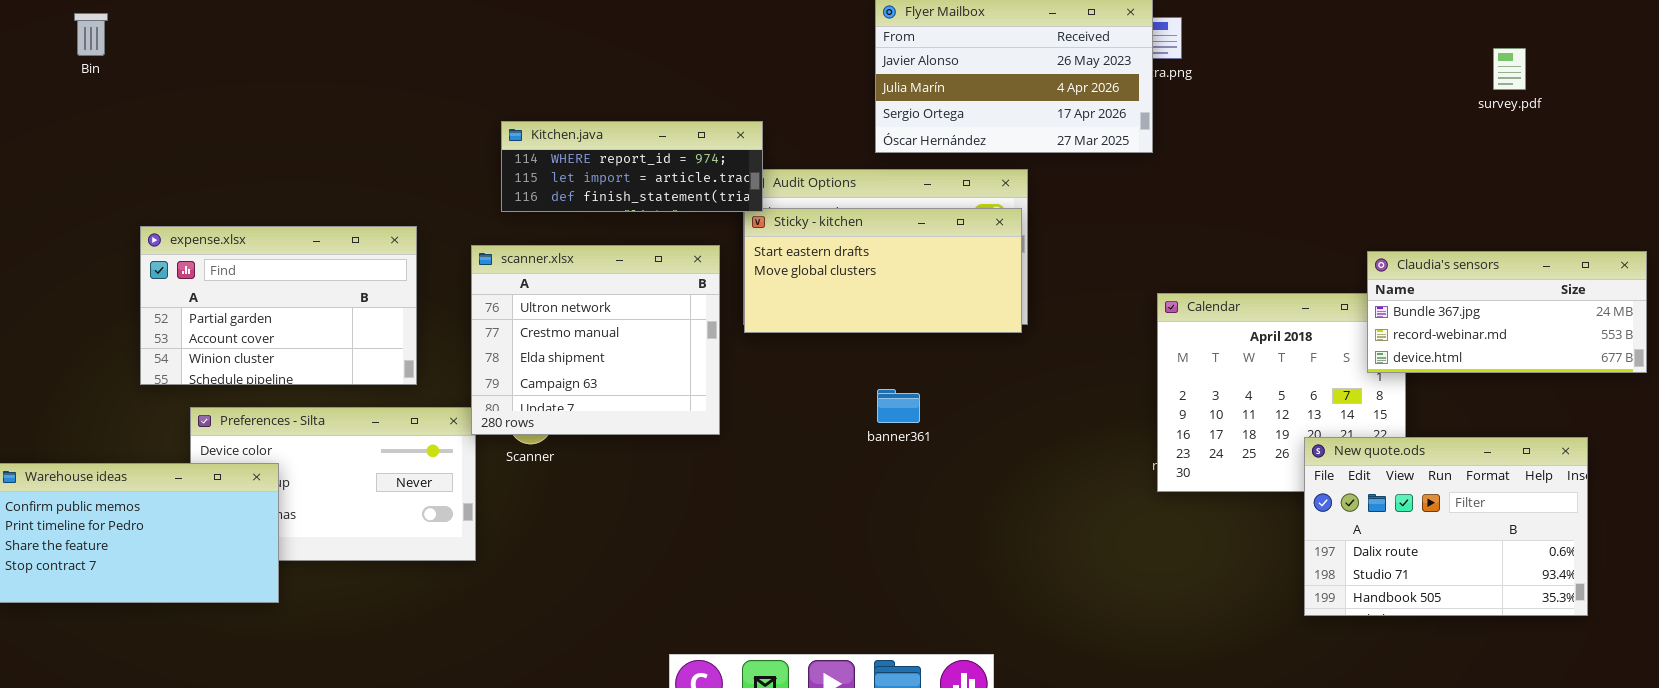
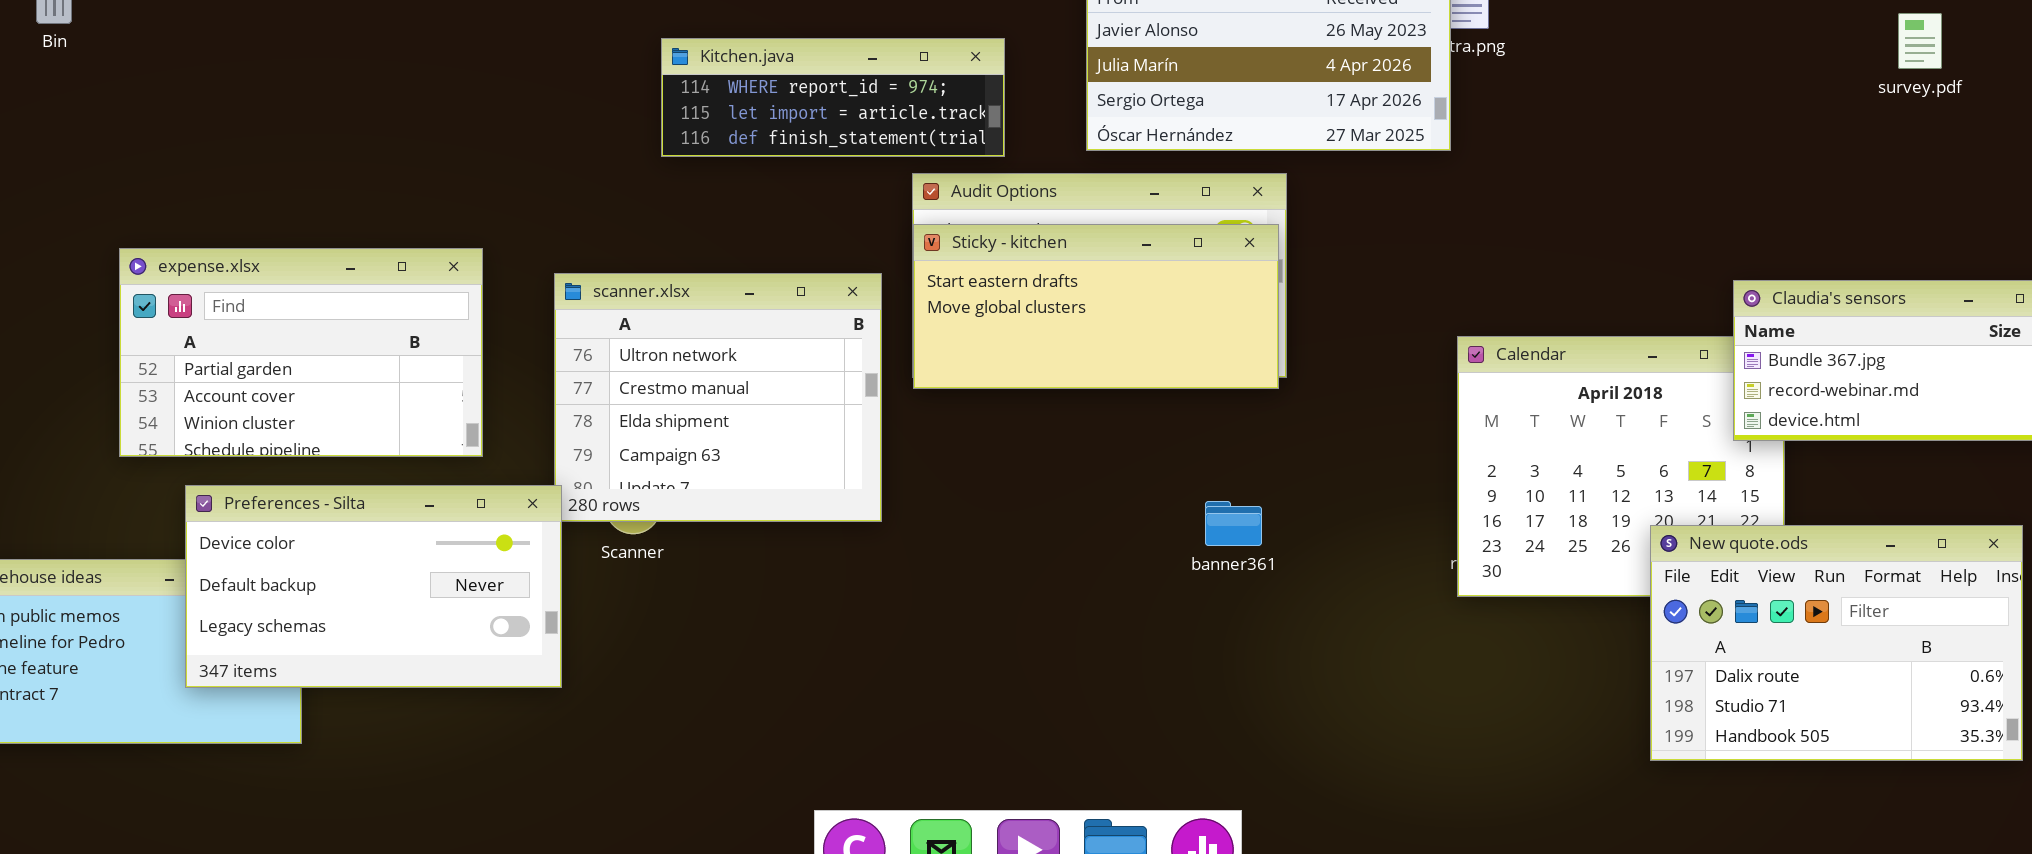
Kitchen.java: [501,121,763,212] -> [661,38,1005,157], moved
banner361: [877,389,920,423] -> [1205,501,1262,546], moved
Preferences - Silta: [190,407,476,561] -> [185,485,562,688], raised

